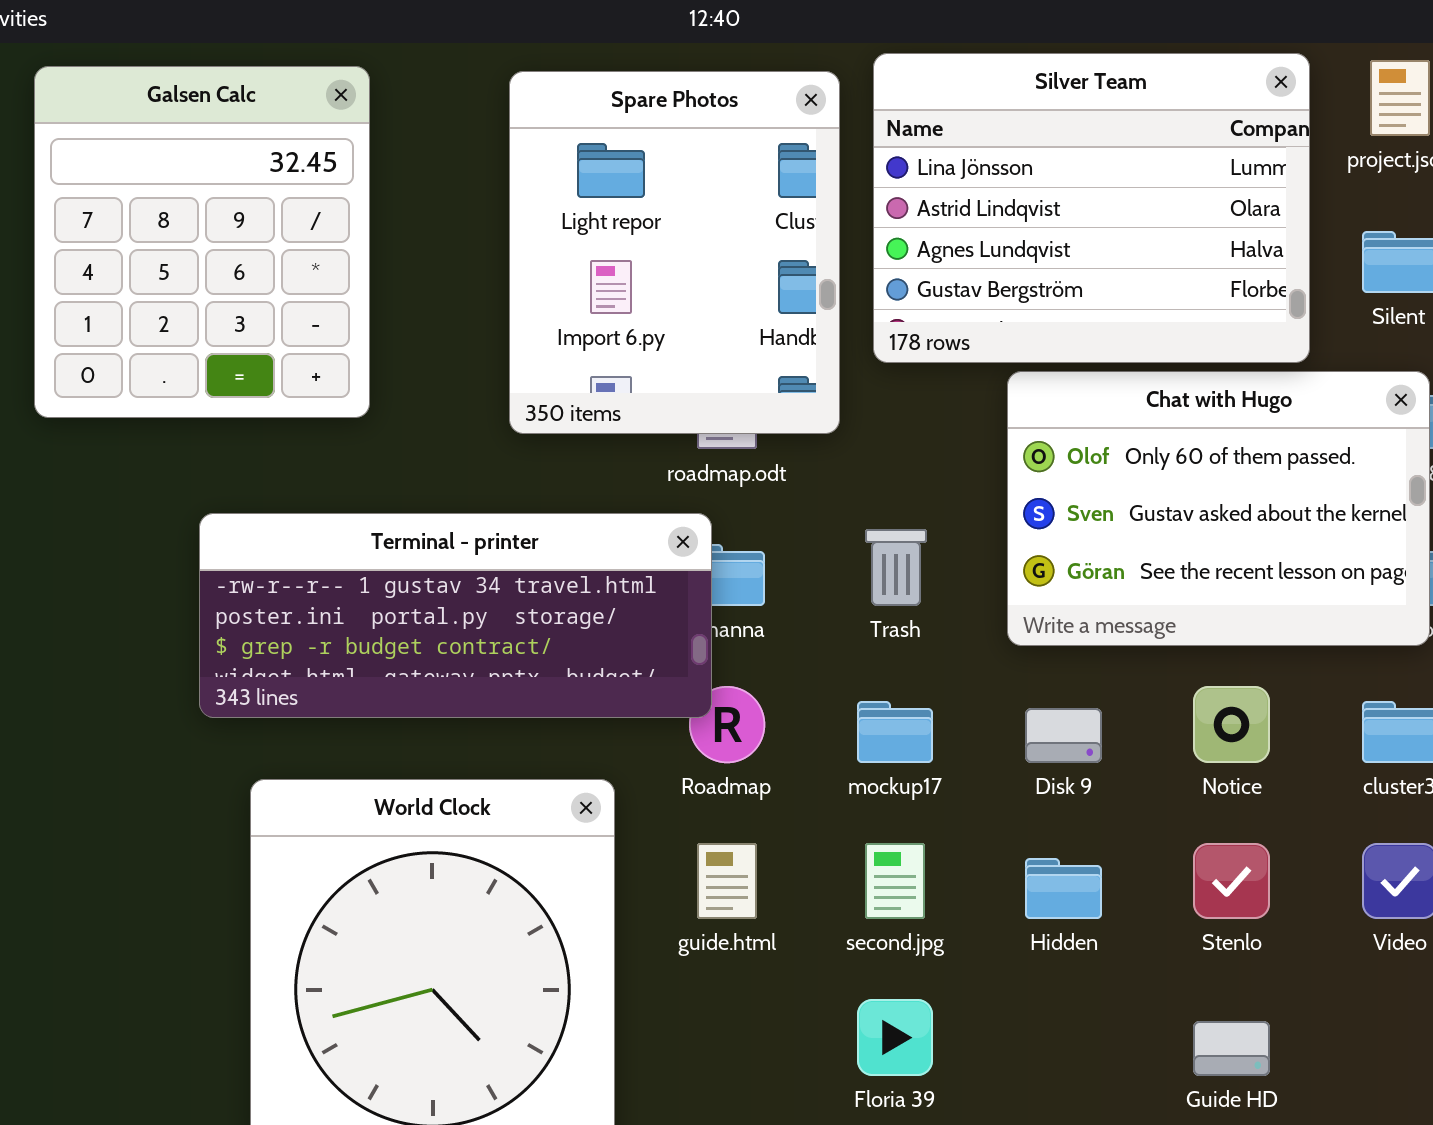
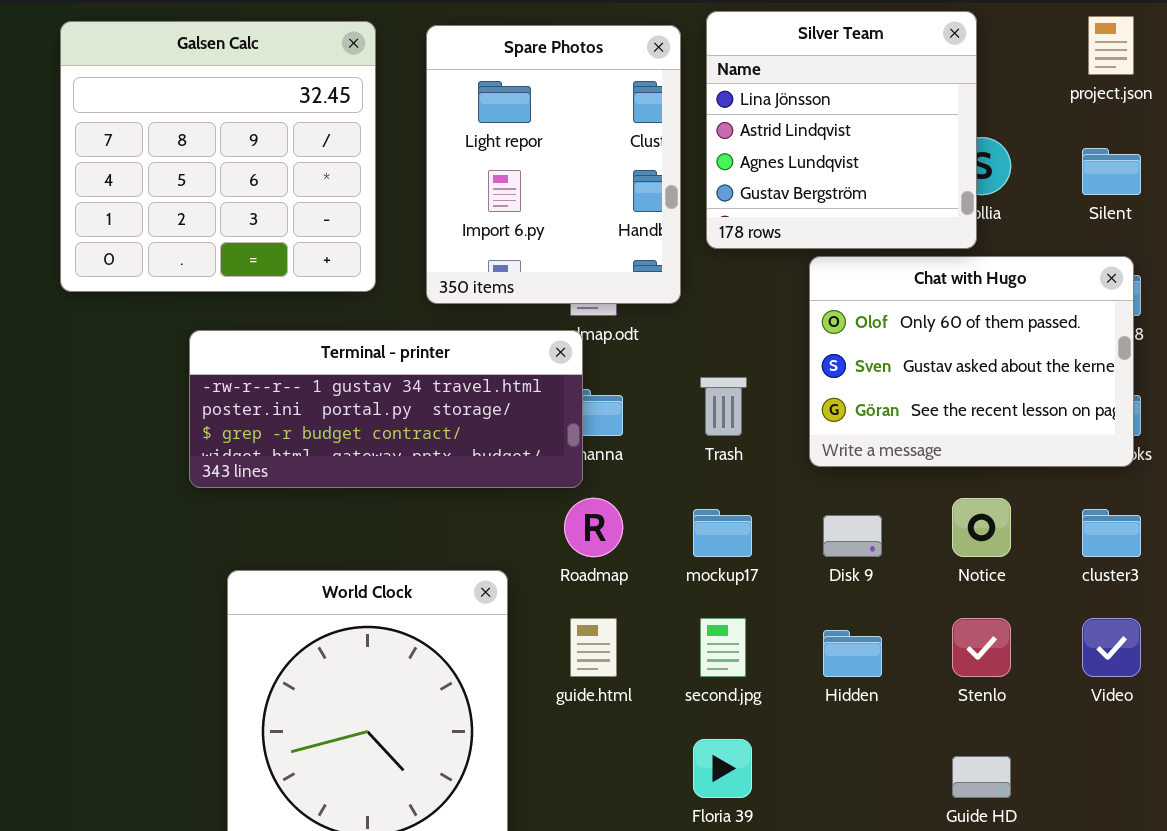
Silver Team: [873,53,1310,363] -> [706,11,977,249], resized
Galsen Calc: [34,66,370,418] -> [60,21,376,292], resized
Terminal - printer: [199,513,712,718] -> [189,330,583,488], moved

